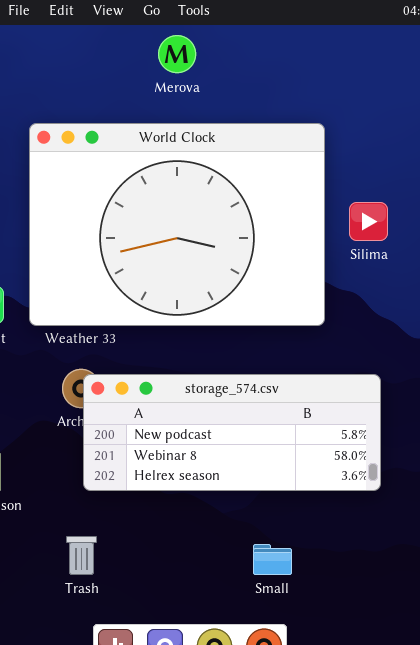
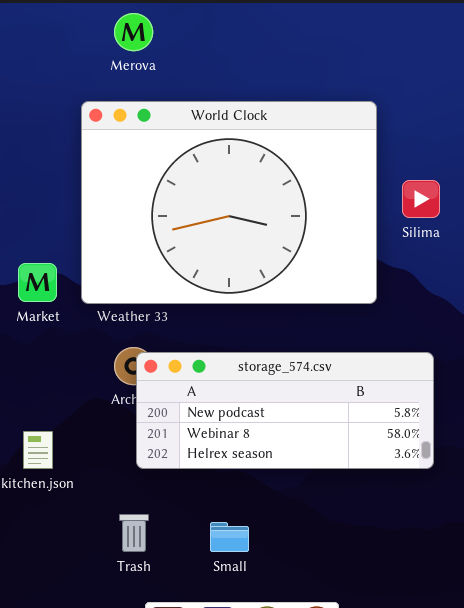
Merova: [158,35,196,73] -> [114,13,153,51], moved
Small: [253,544,292,575] -> [210,522,249,552], moved

